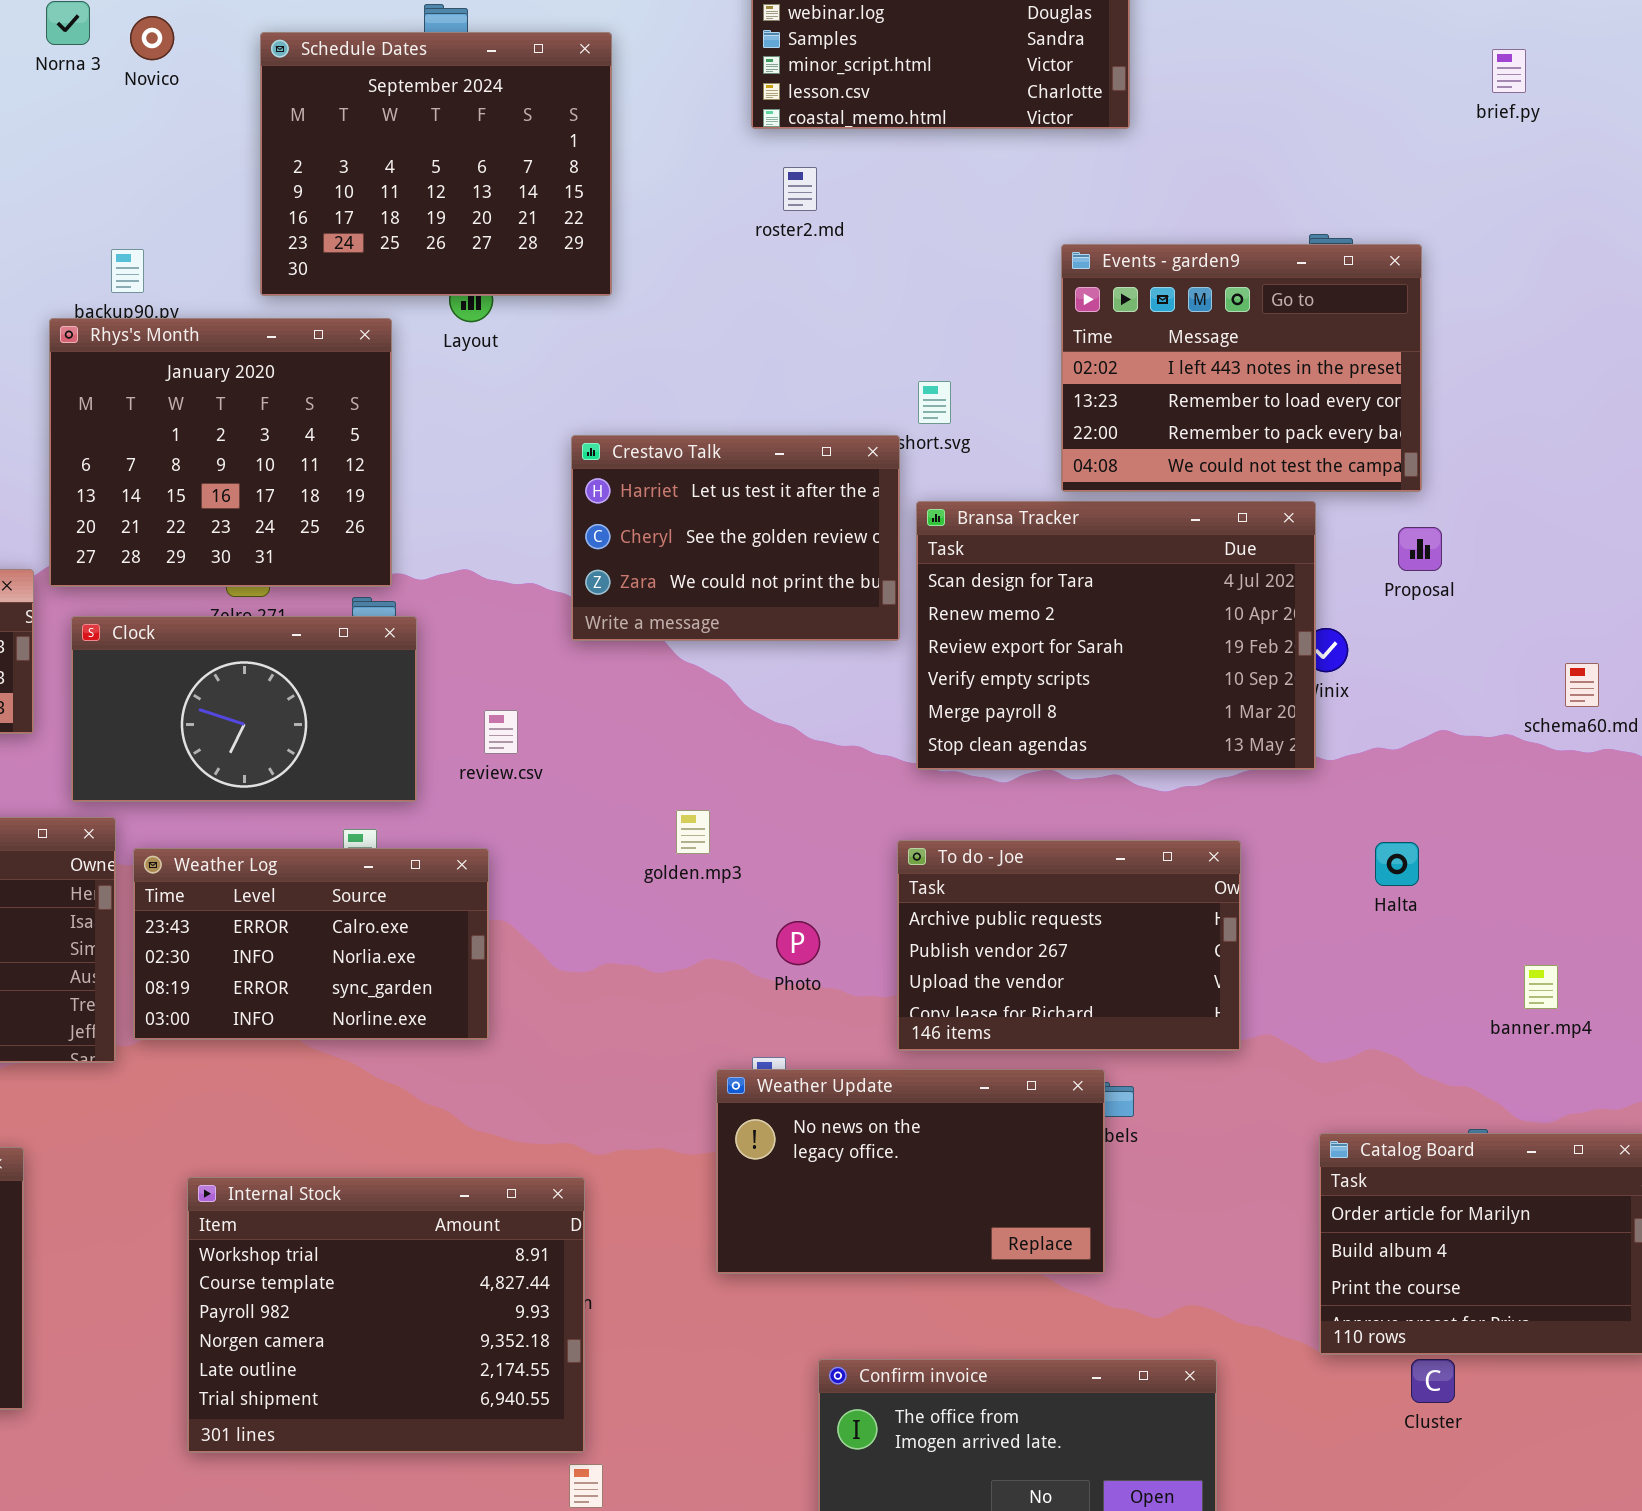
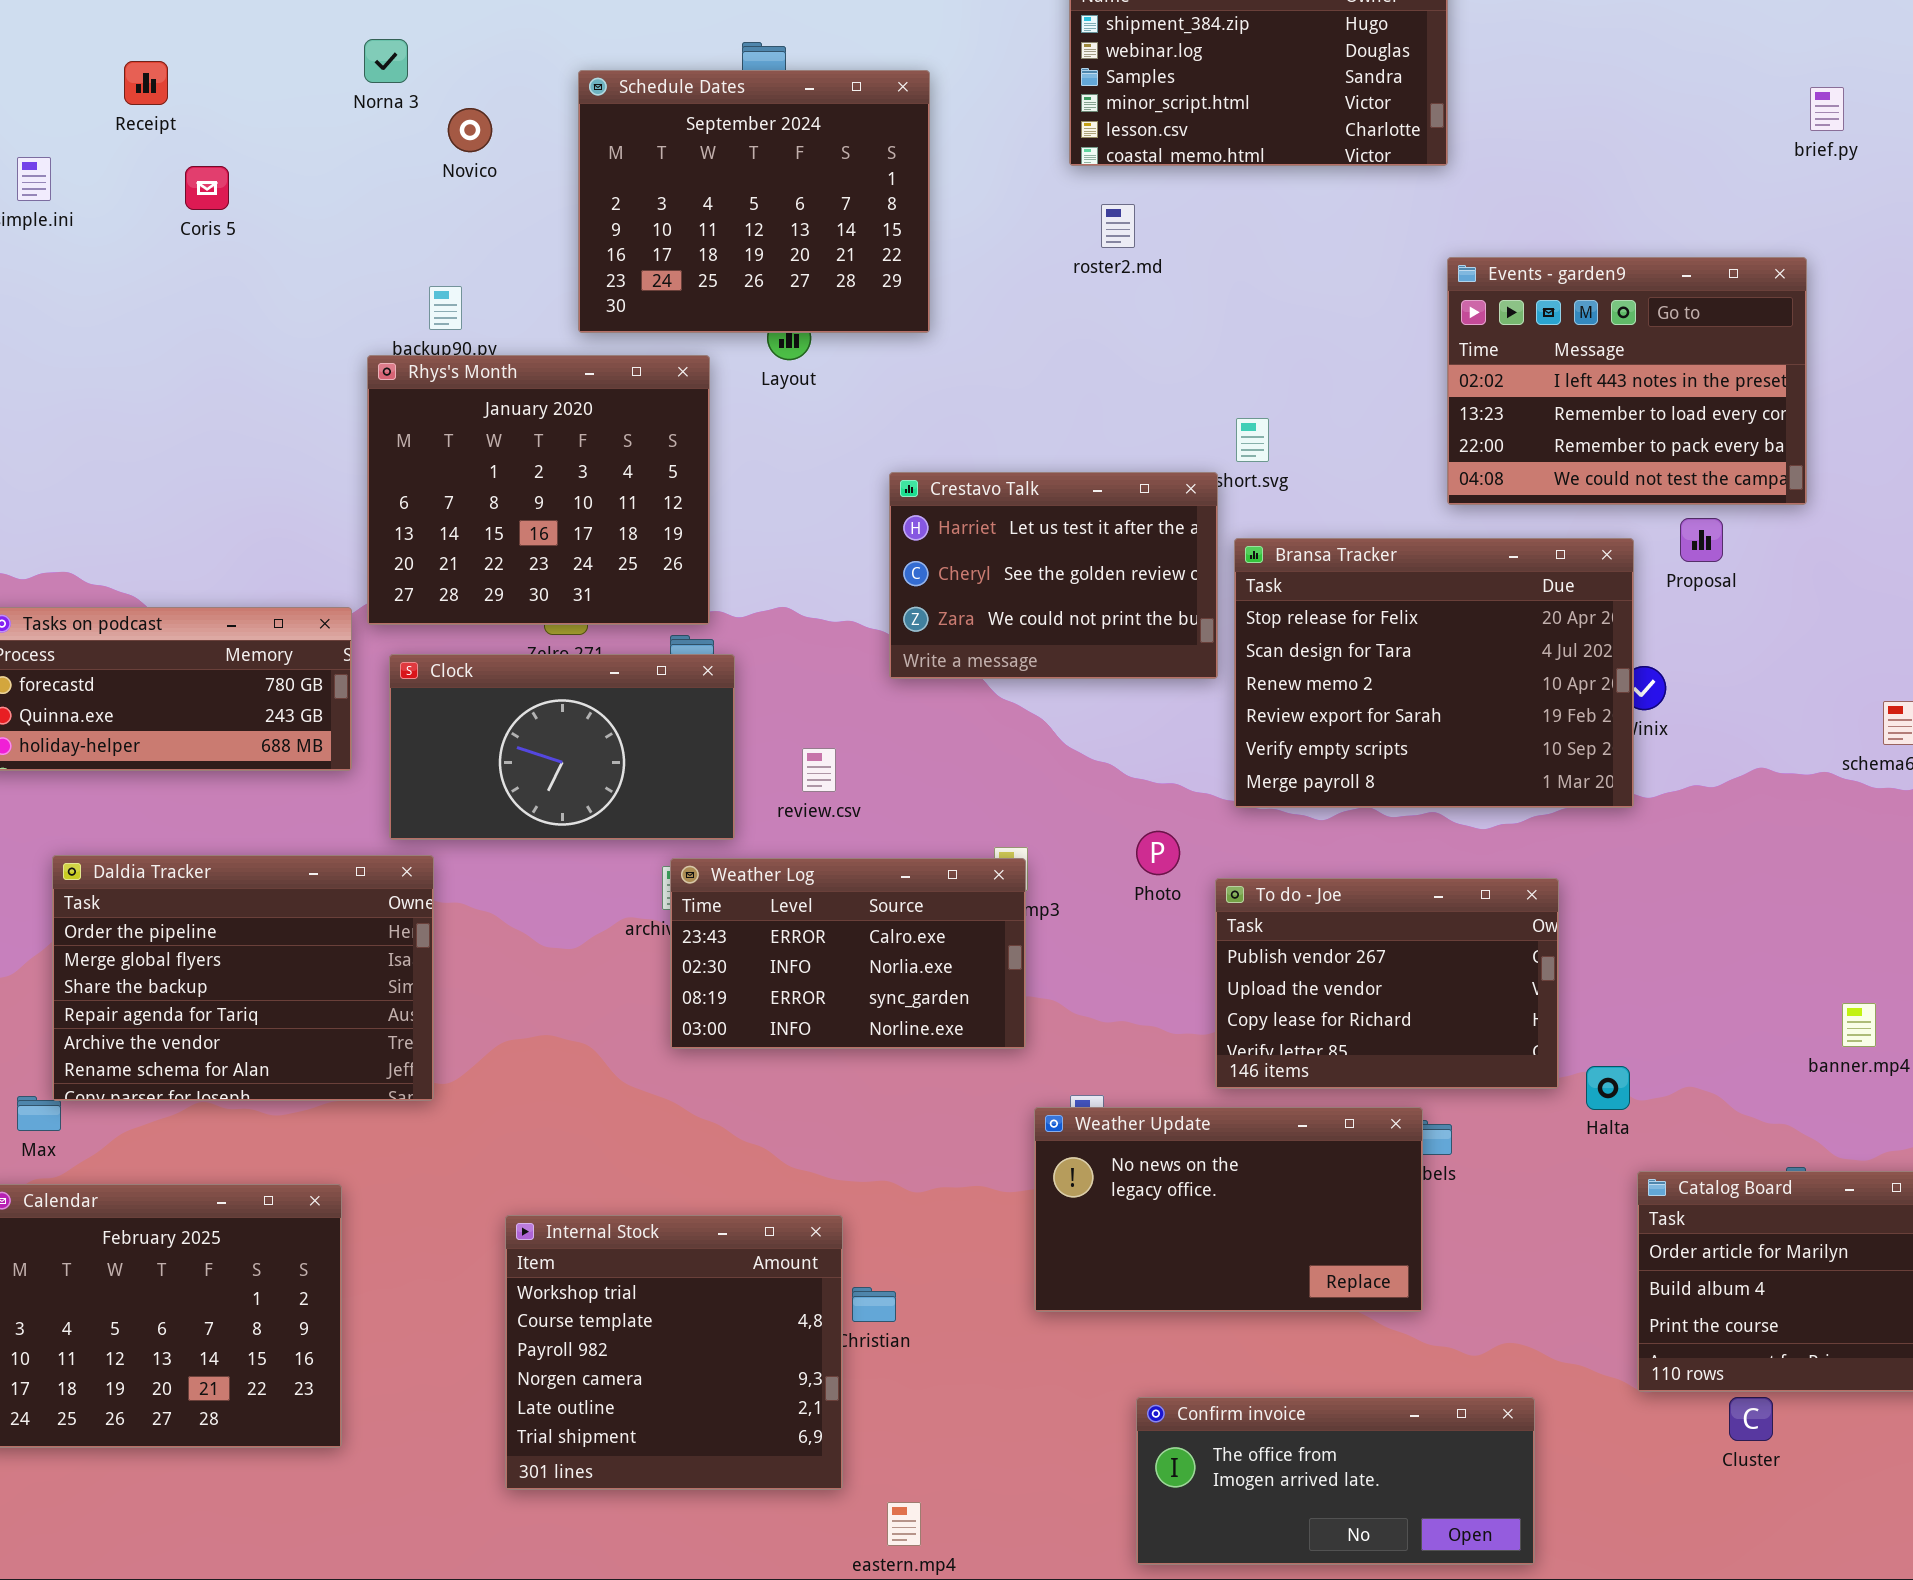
Novico: [130,16,174,60] -> [448,108,492,152], moved
Events - garden9: [1061,244,1422,492] -> [1447,257,1807,505], moved
Bransa Tracker: [916,501,1316,770] -> [1234,538,1634,808], scrolled up 1 row
Proposal: [1398,527,1442,571] -> [1680,518,1723,562], moved
To do - Joe: [897,840,1241,1051] -> [1215,878,1559,1089], scrolled down 1 row
Halta: [1375,842,1419,886] -> [1586,1066,1630,1110], moved
Weather Log: [133,848,489,1040] -> [670,858,1026,1049], moved
Photo: [776,921,820,965] -> [1136,831,1180,875], moved
Internal Stock: [187,1177,585,1453] -> [505,1215,843,1490], resized

